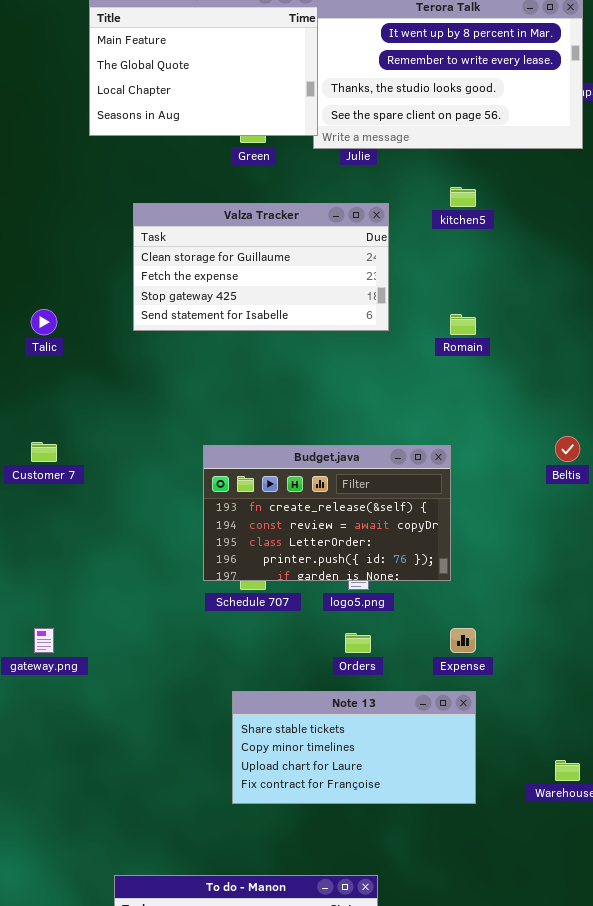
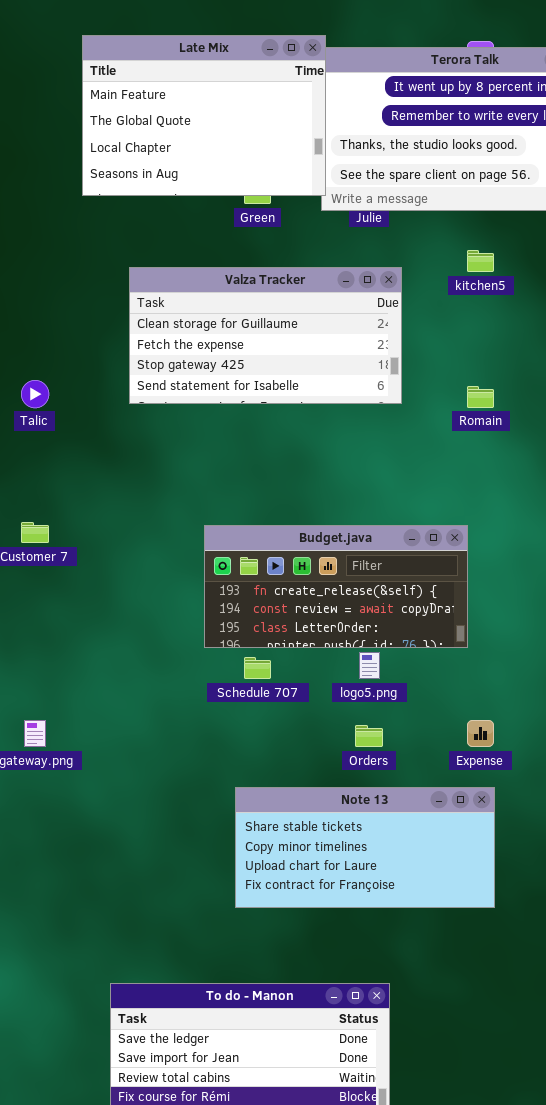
Budget.java: [203,445,451,581] -> [204,525,468,648], resized

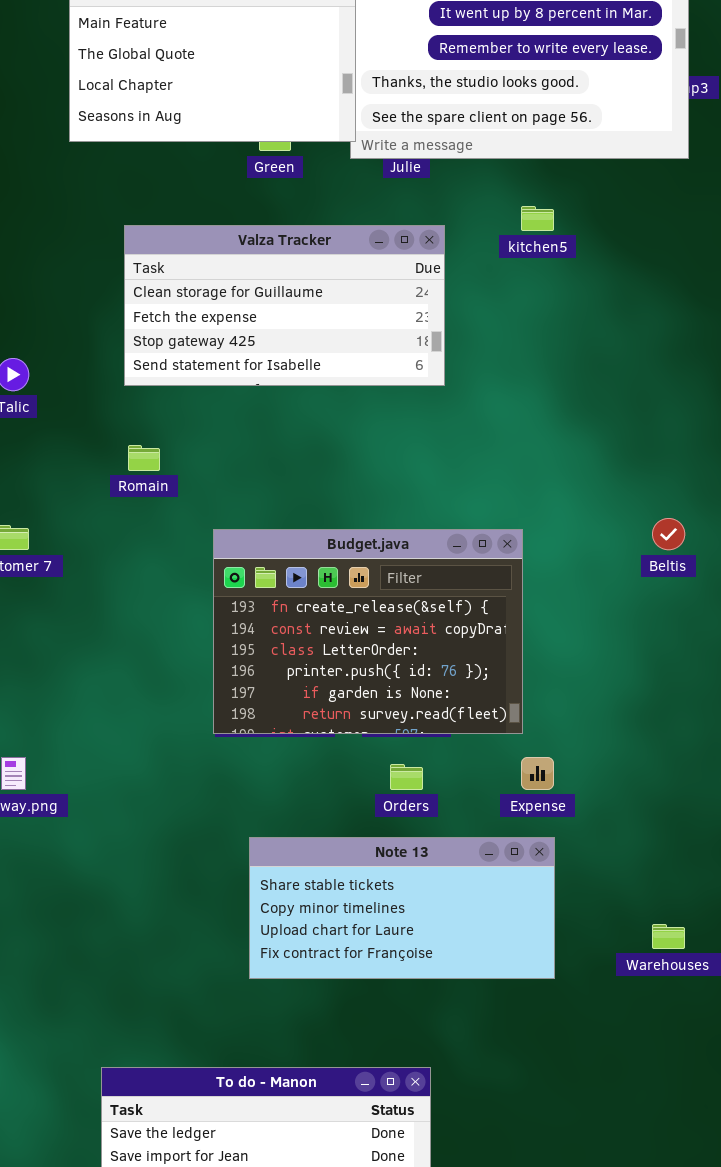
Romain: [467,386,494,408] -> [128,445,160,471], moved
Budget.java: [204,525,468,648] -> [213,529,523,734], resized

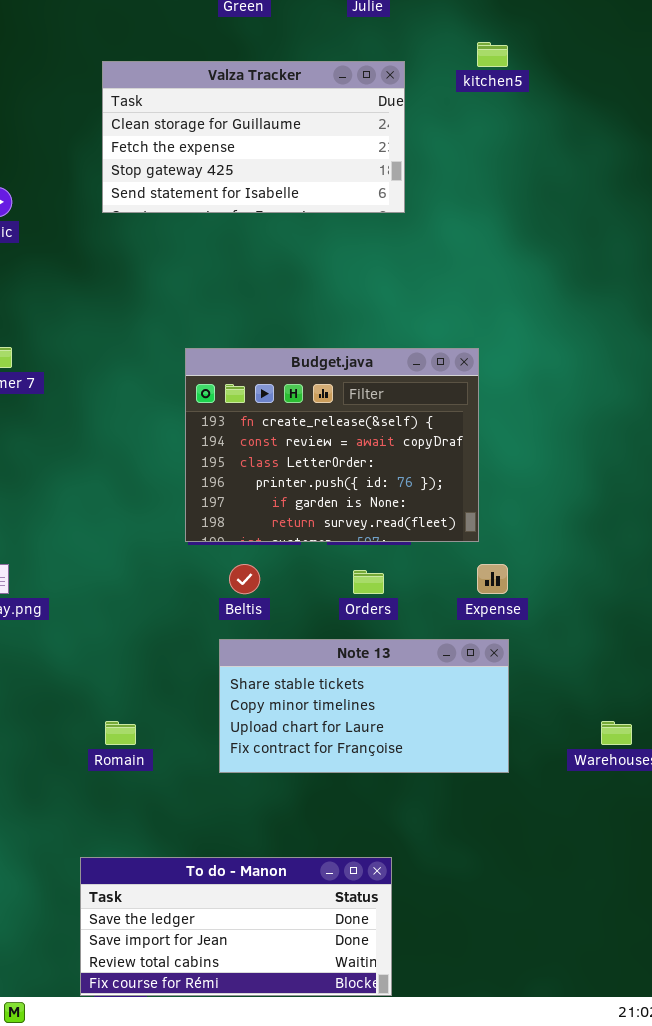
Romain: [128,445,160,471] -> [105,721,136,745], moved
Beltis: [652,518,685,550] -> [229,564,260,594], moved

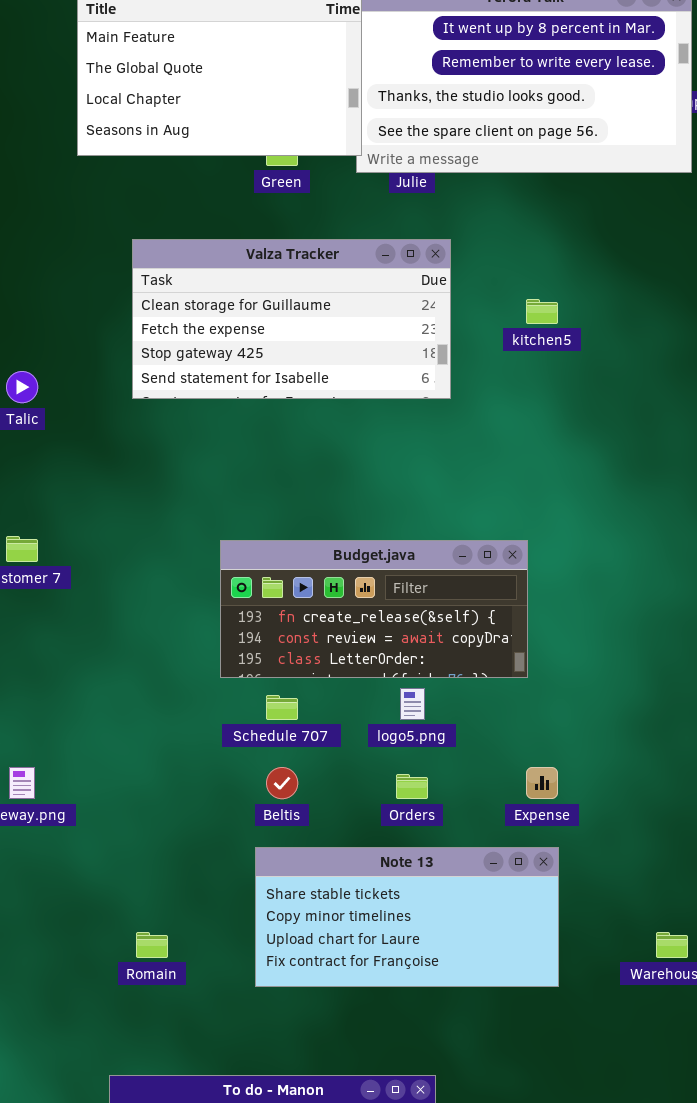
kitchen5: [477,42,508,67] -> [526,299,558,324], moved
Budget.java: [185,348,479,542] -> [220,540,528,678], resized

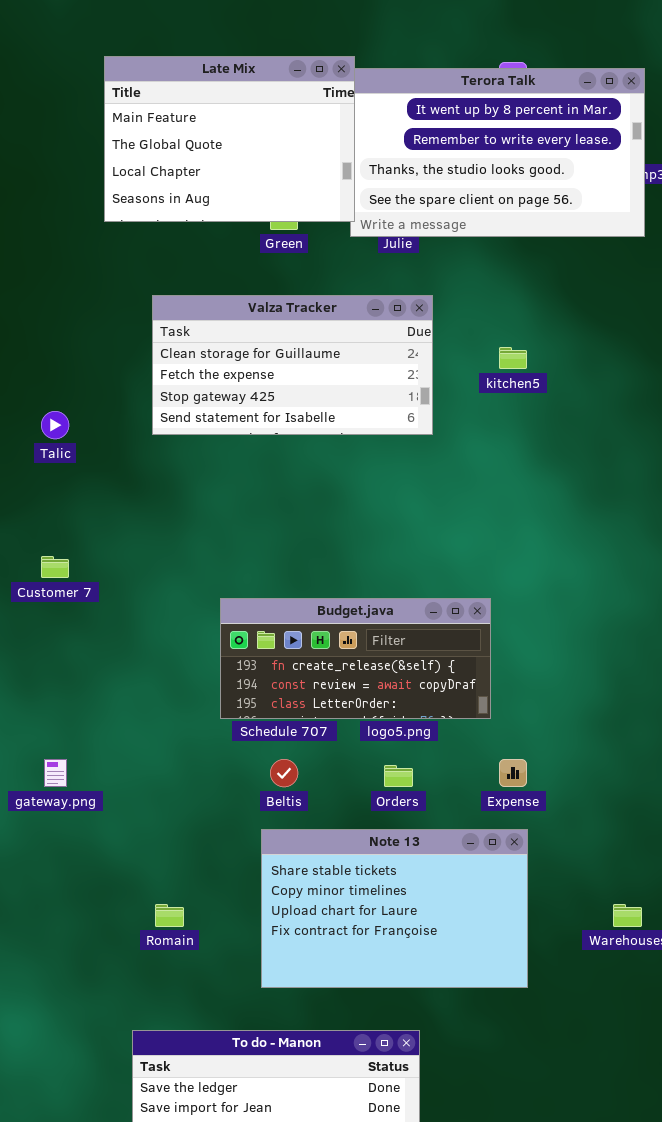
Budget.java: [220,540,528,678] -> [220,598,491,719], moved
Note 13: [255,847,559,987] -> [261,829,528,988], resized

